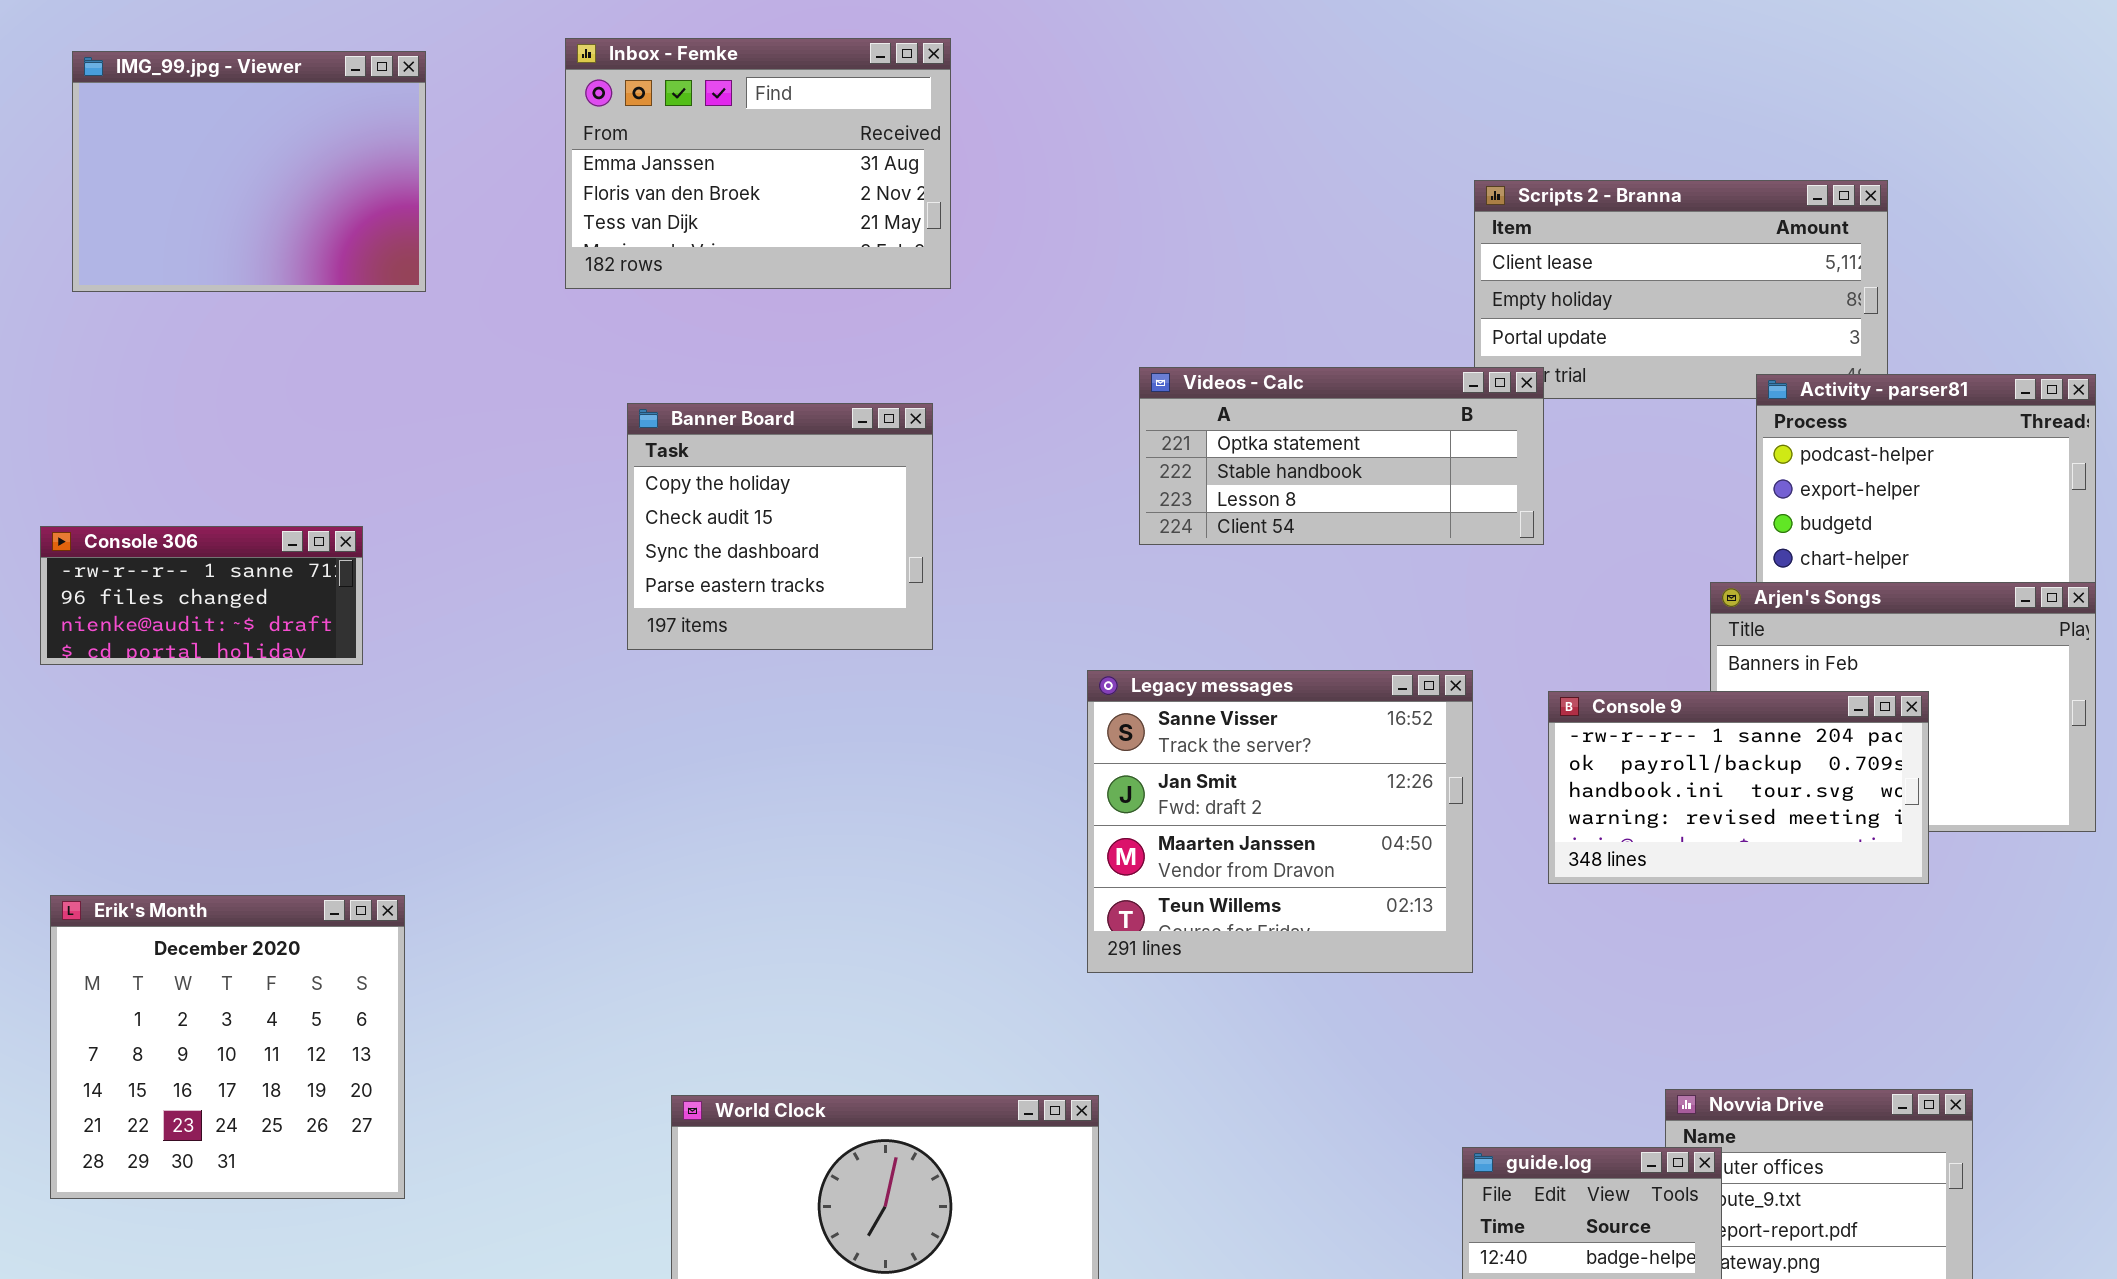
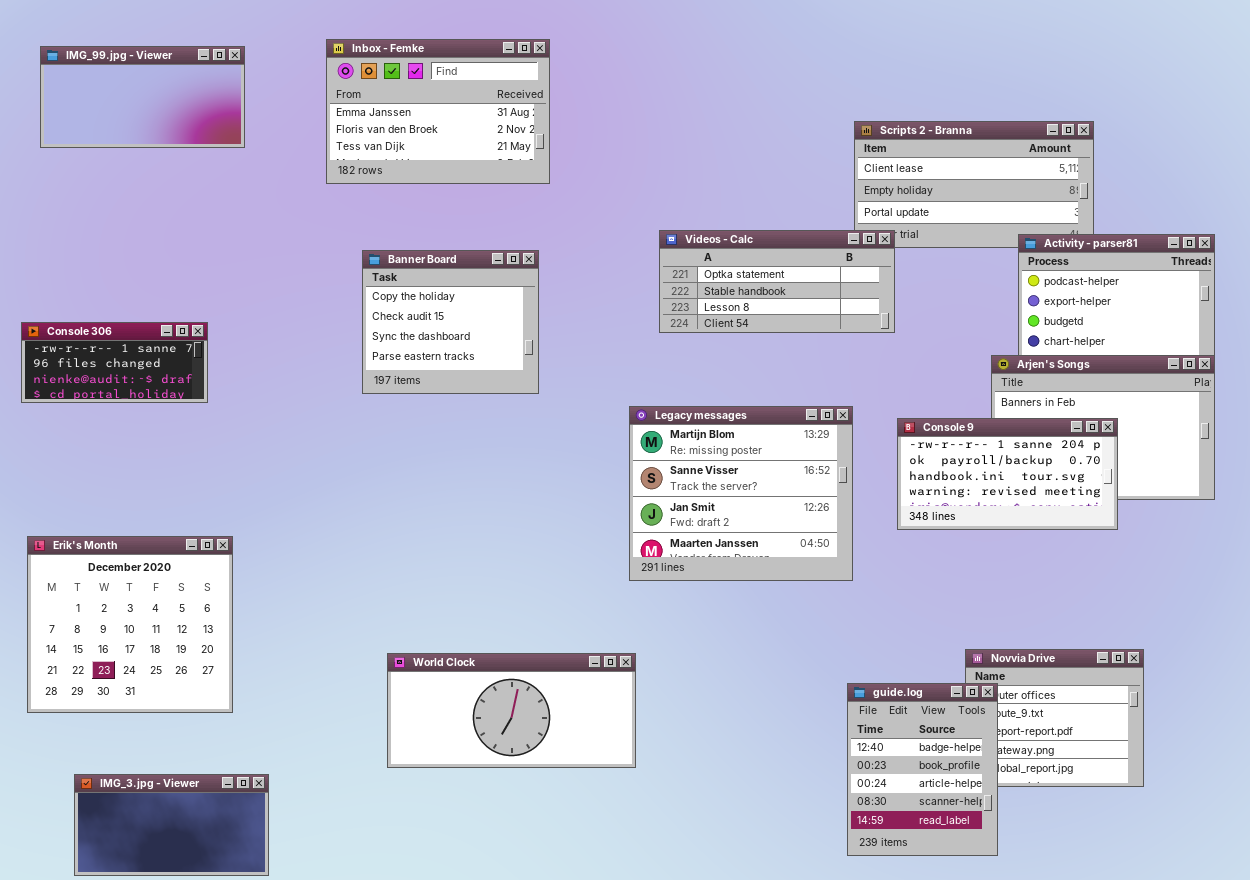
IMG_99.jpg - Viewer: [72,51,426,292] -> [40,46,245,148], resized
Legacy messages: [1087,670,1473,973] -> [629,406,853,581], scrolled up 1 row

